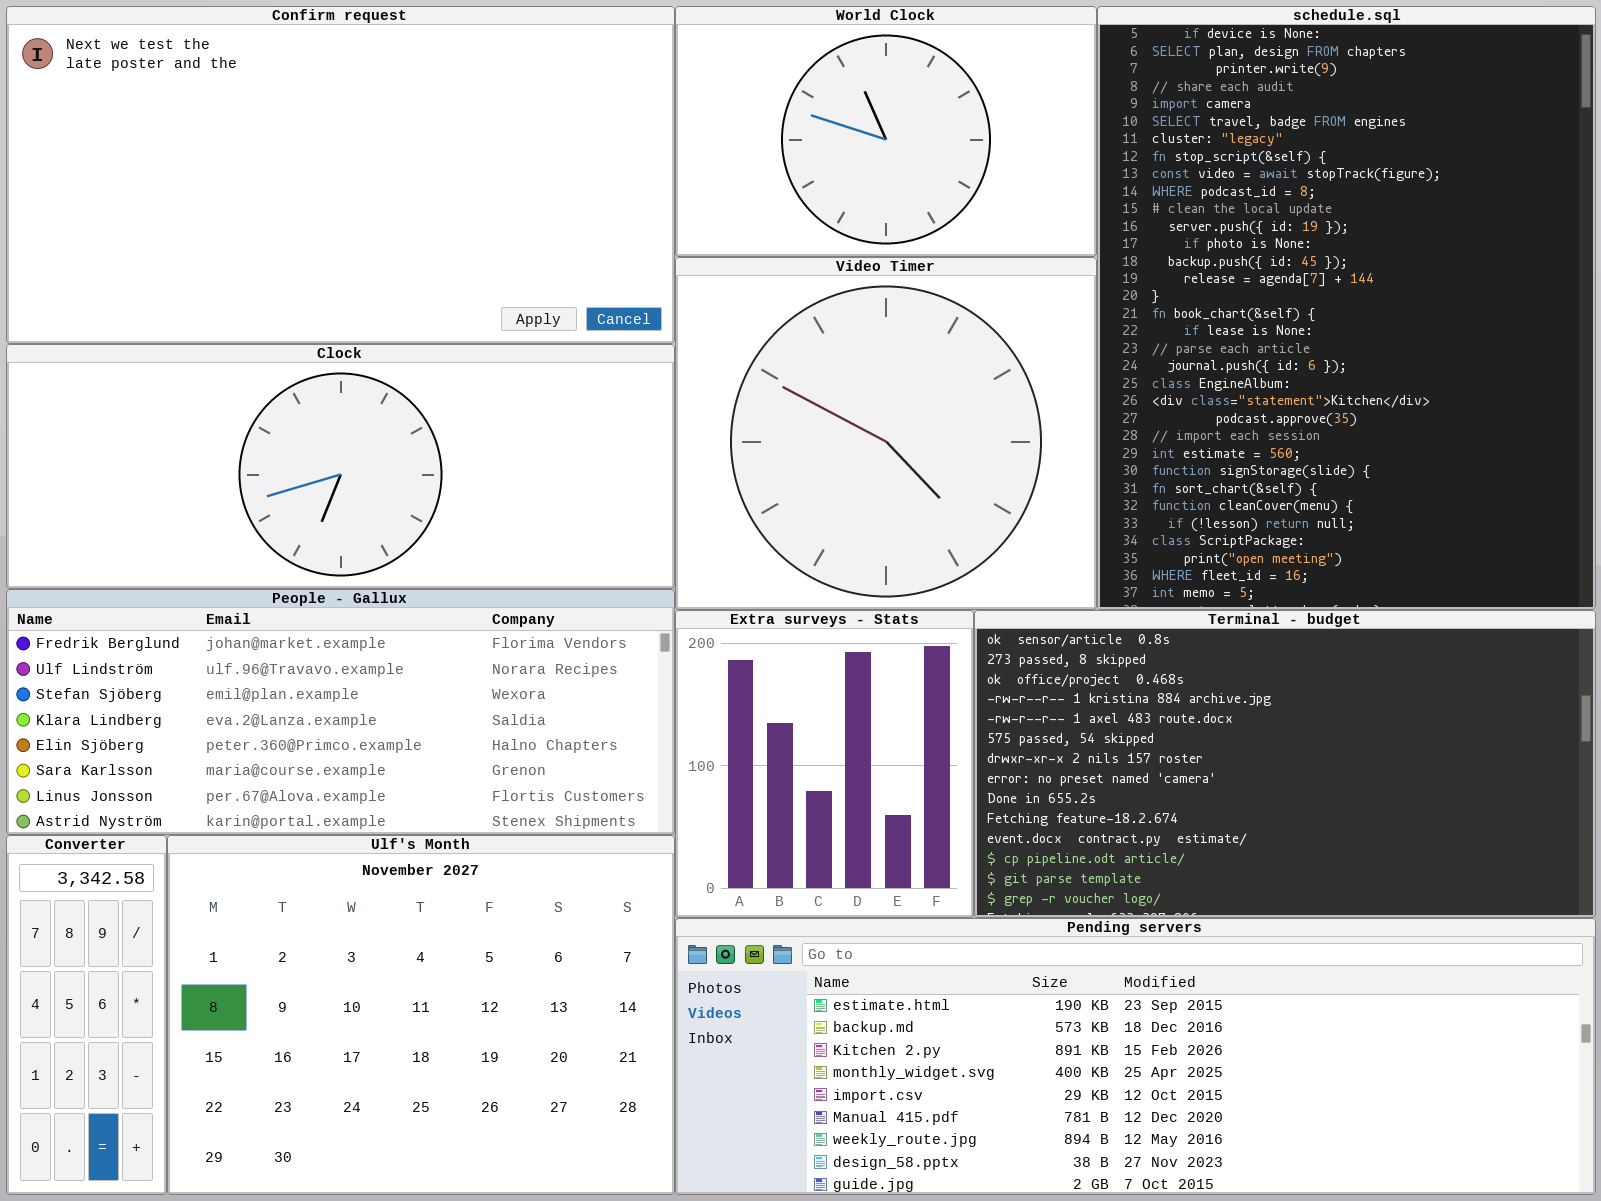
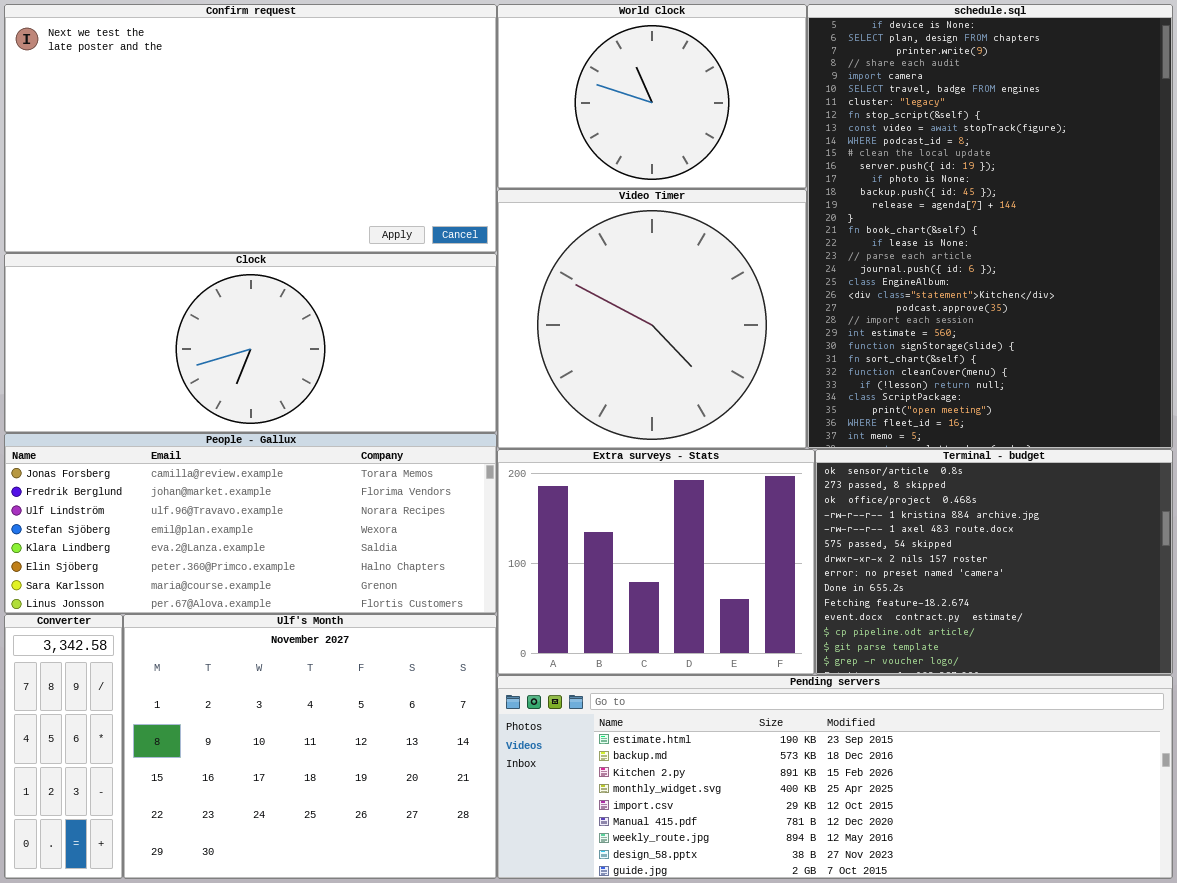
People - Gallux: [6,589,675,835] -> [4,433,497,614], scrolled up 1 row
Extra surveys - Stats: [675,610,974,918] -> [497,449,815,675], resized
Terminal - budget: [974,610,1596,918] -> [815,449,1173,675], resized

